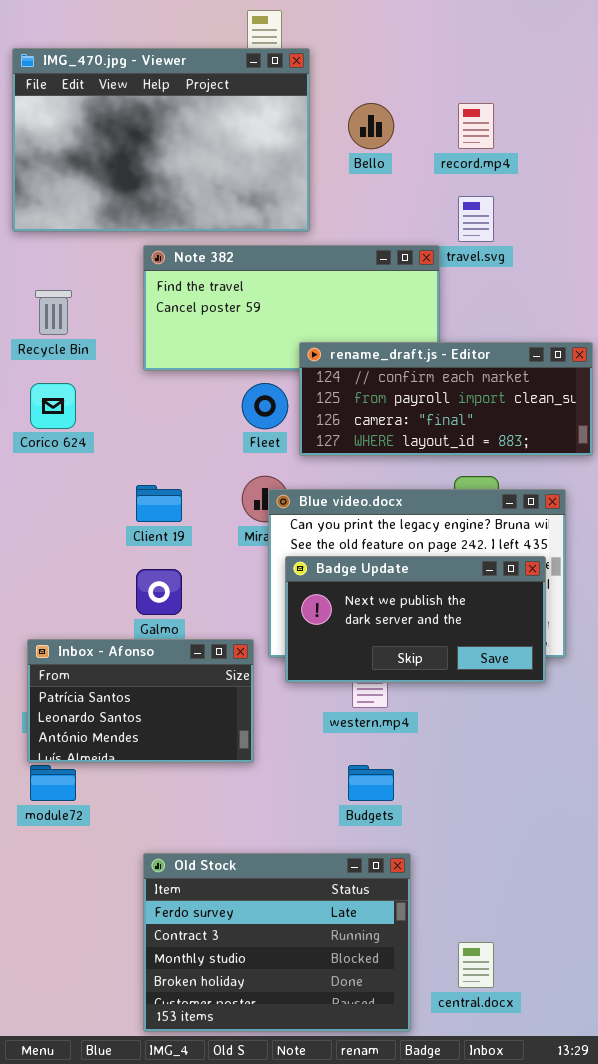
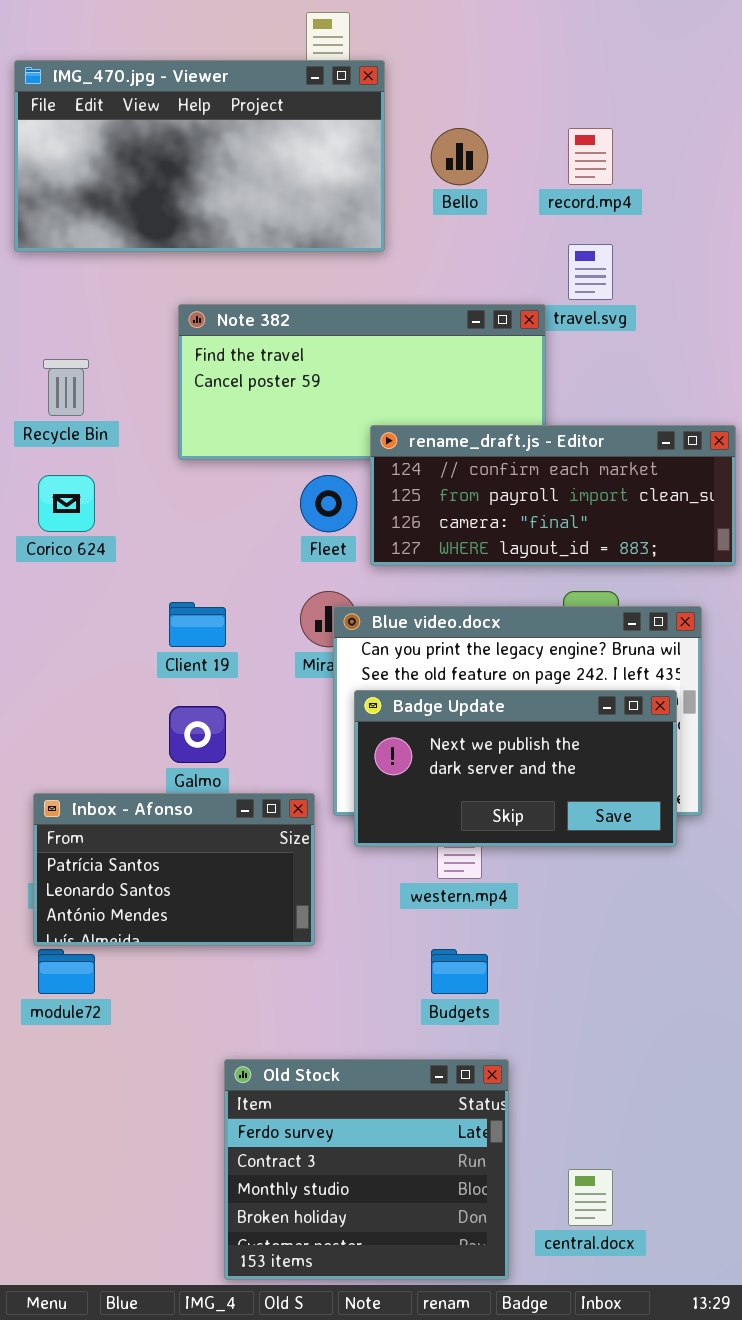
IMG_470.jpg - Viewer: [12,48,310,232] -> [14,60,385,252], resized
Old Stock: [143,853,411,1032] -> [224,1059,509,1280], resized

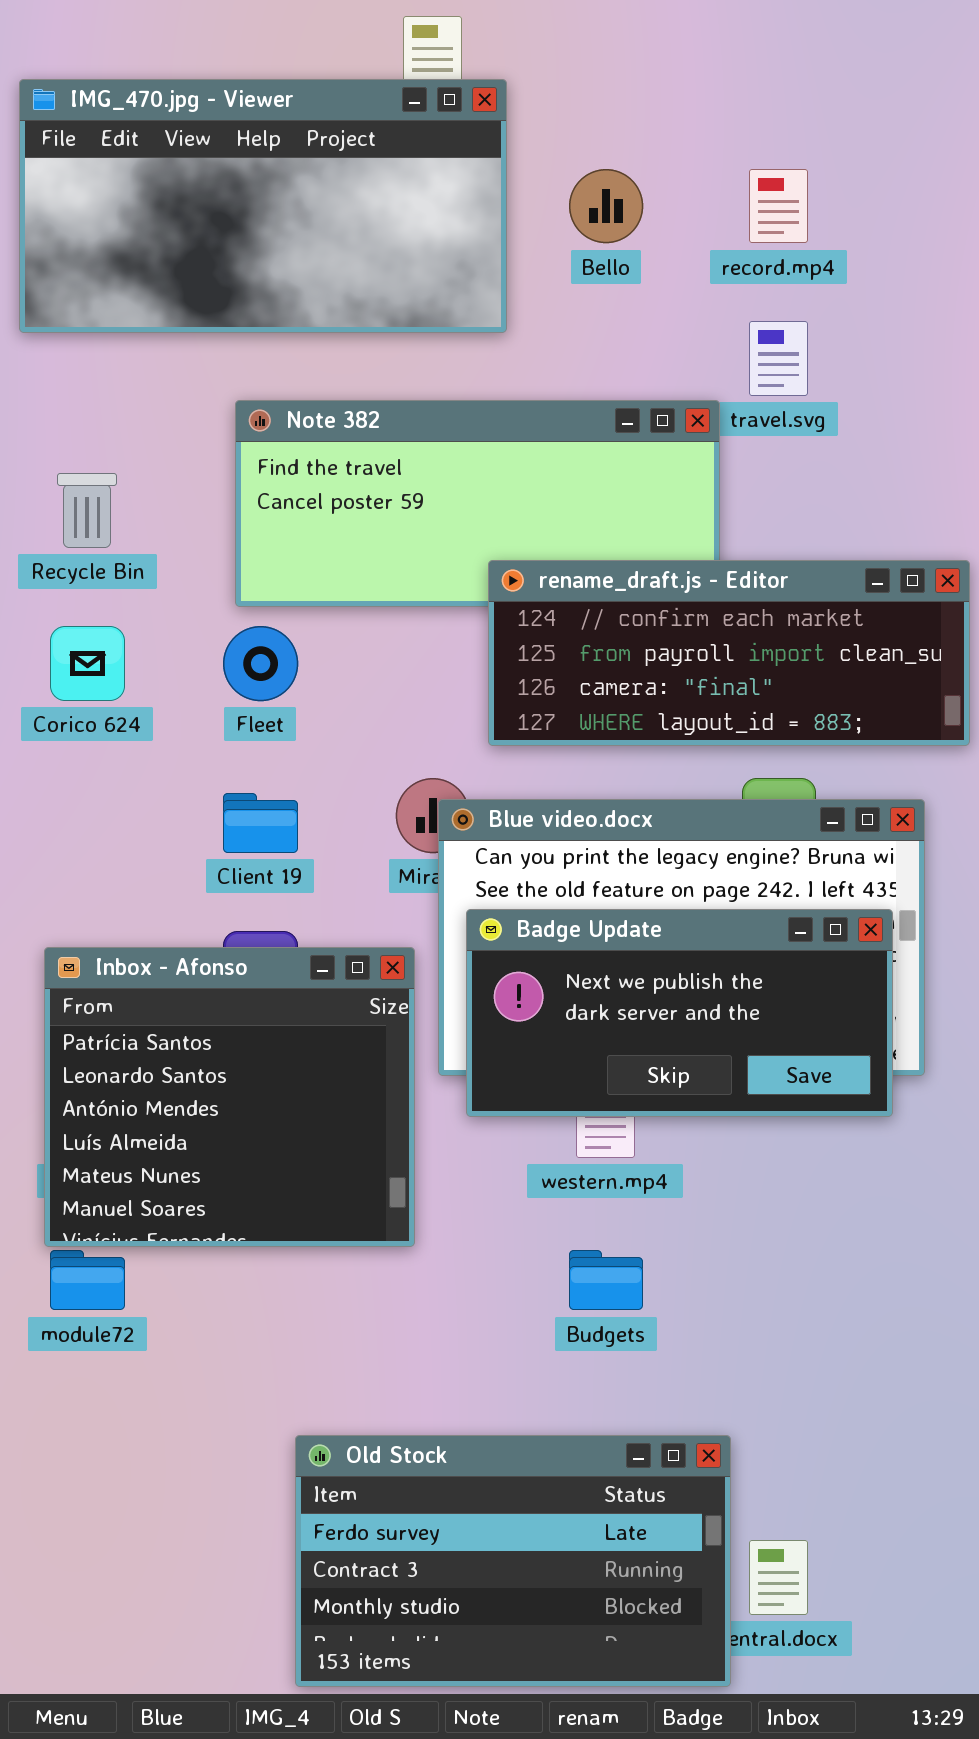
Fleet: [300,475,357,532] -> [223,626,298,701], moved
Inbox - Afonso: [33,793,315,946] -> [44,947,415,1247], resized
Old Stock: [224,1059,509,1280] -> [295,1435,731,1687], resized

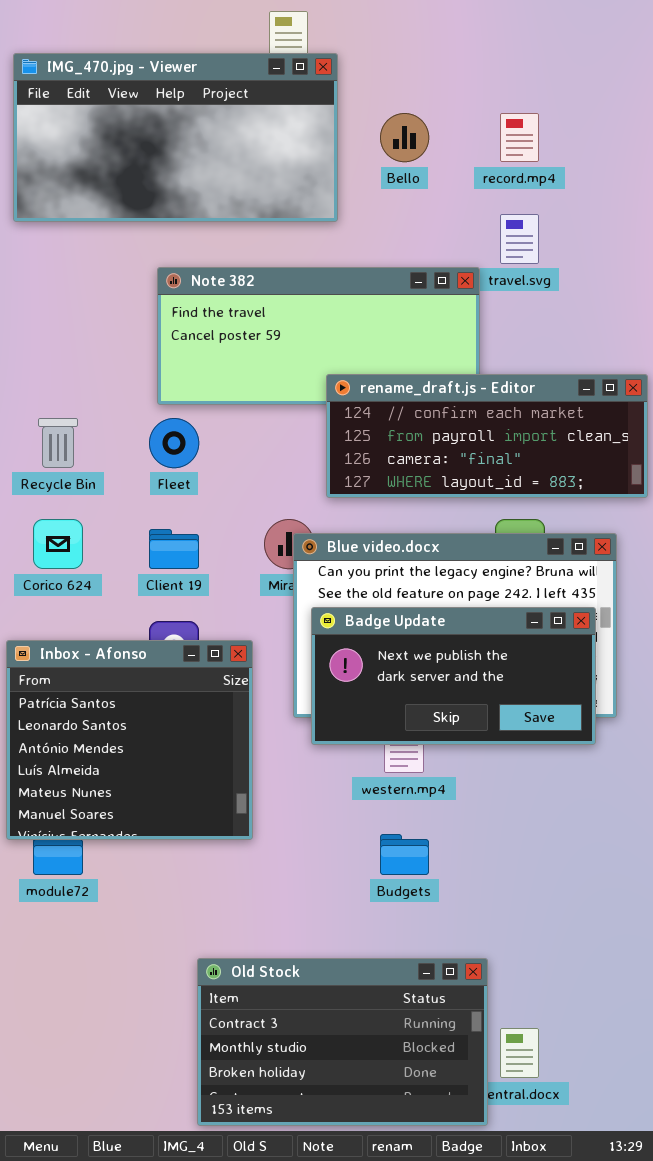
Recycle Bin: [57,473,117,548] -> [38,418,78,468], moved
Corico 624: [50,626,125,701] -> [33,519,83,569], moved
Inbox - Afonso: [44,947,415,1247] -> [6,640,253,840], moved
Old Stock: [295,1435,731,1687] -> [197,958,488,1126], scrolled down 1 row

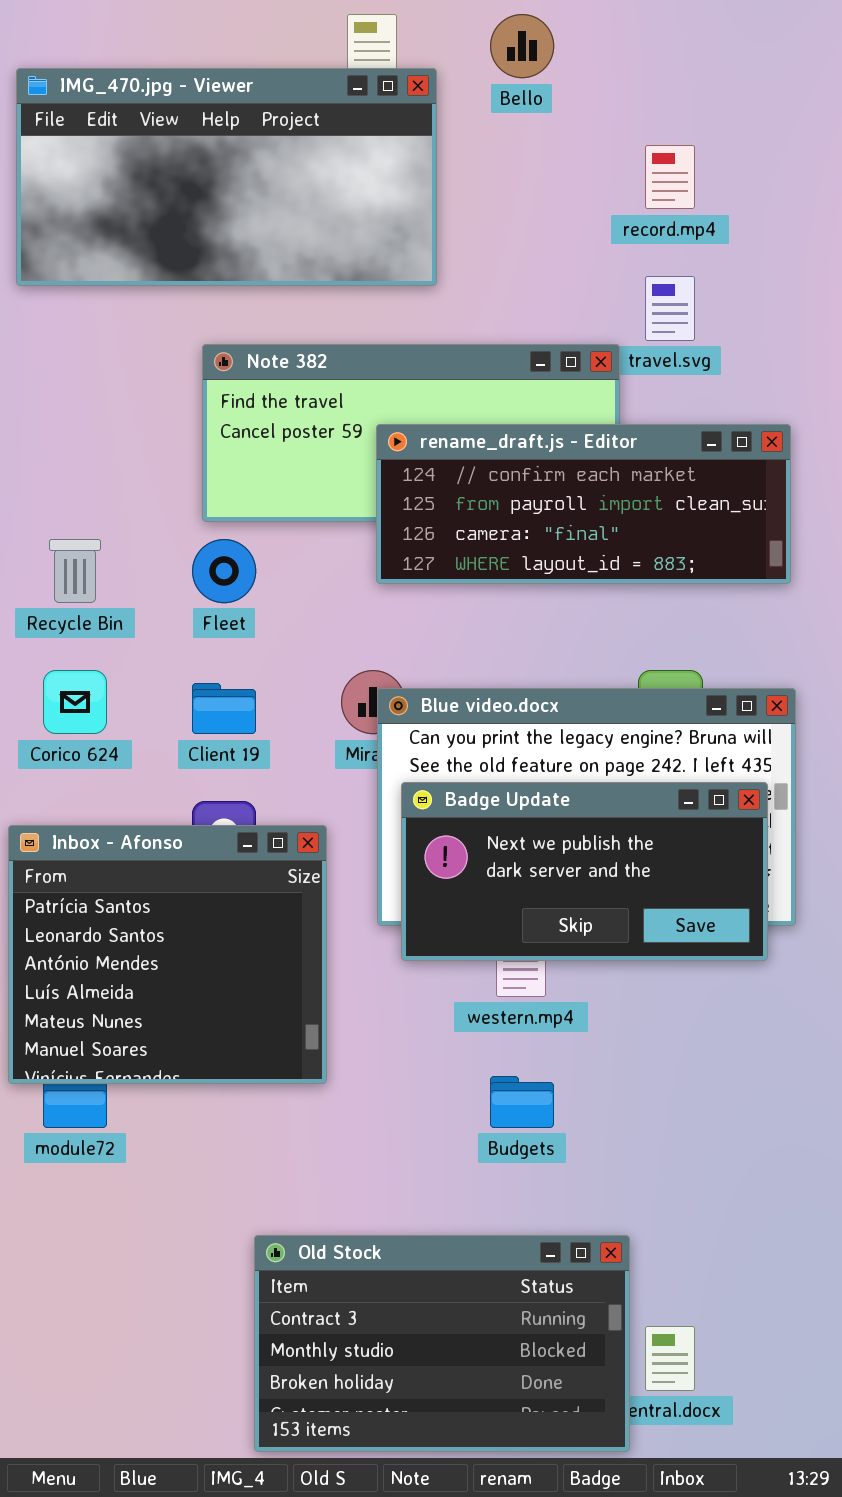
Bello: [380,113,429,162] -> [490,14,554,78], moved
rename_draft.js - Editor: [326,374,648,498] -> [376,424,791,584], moved

